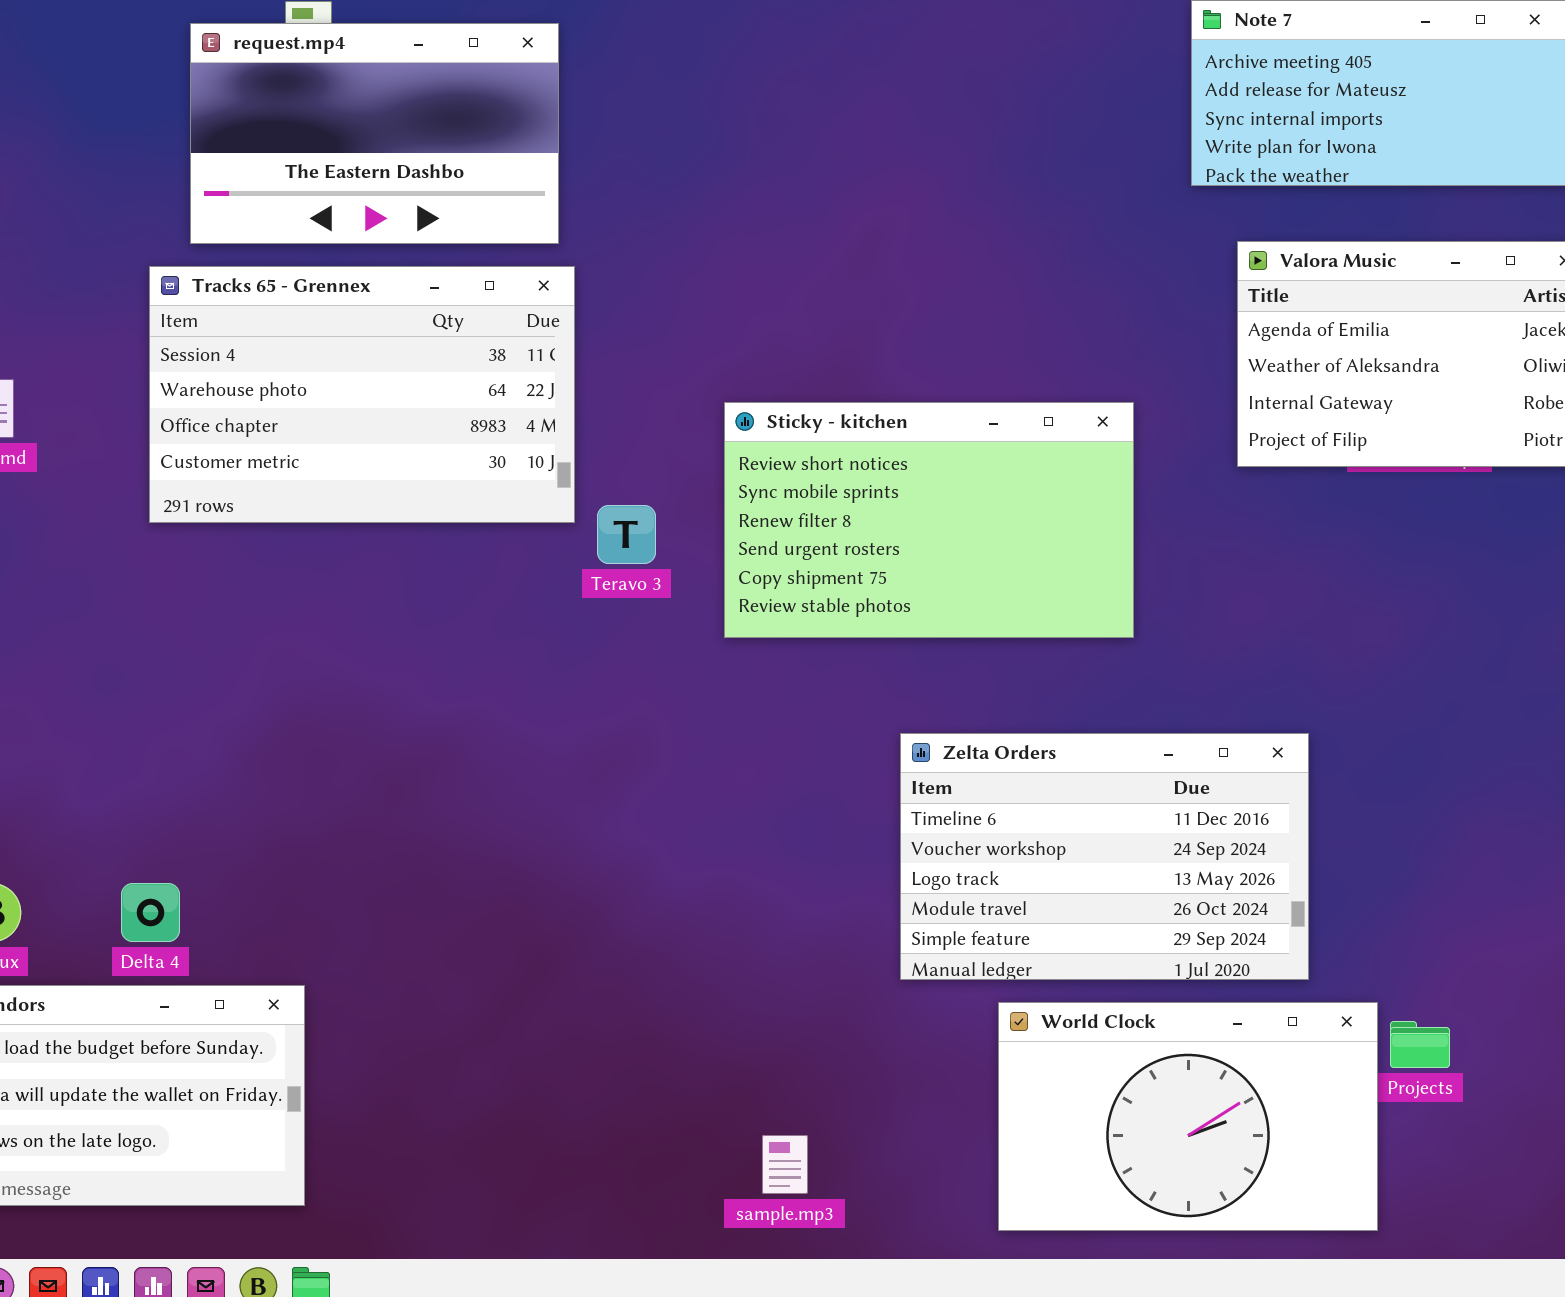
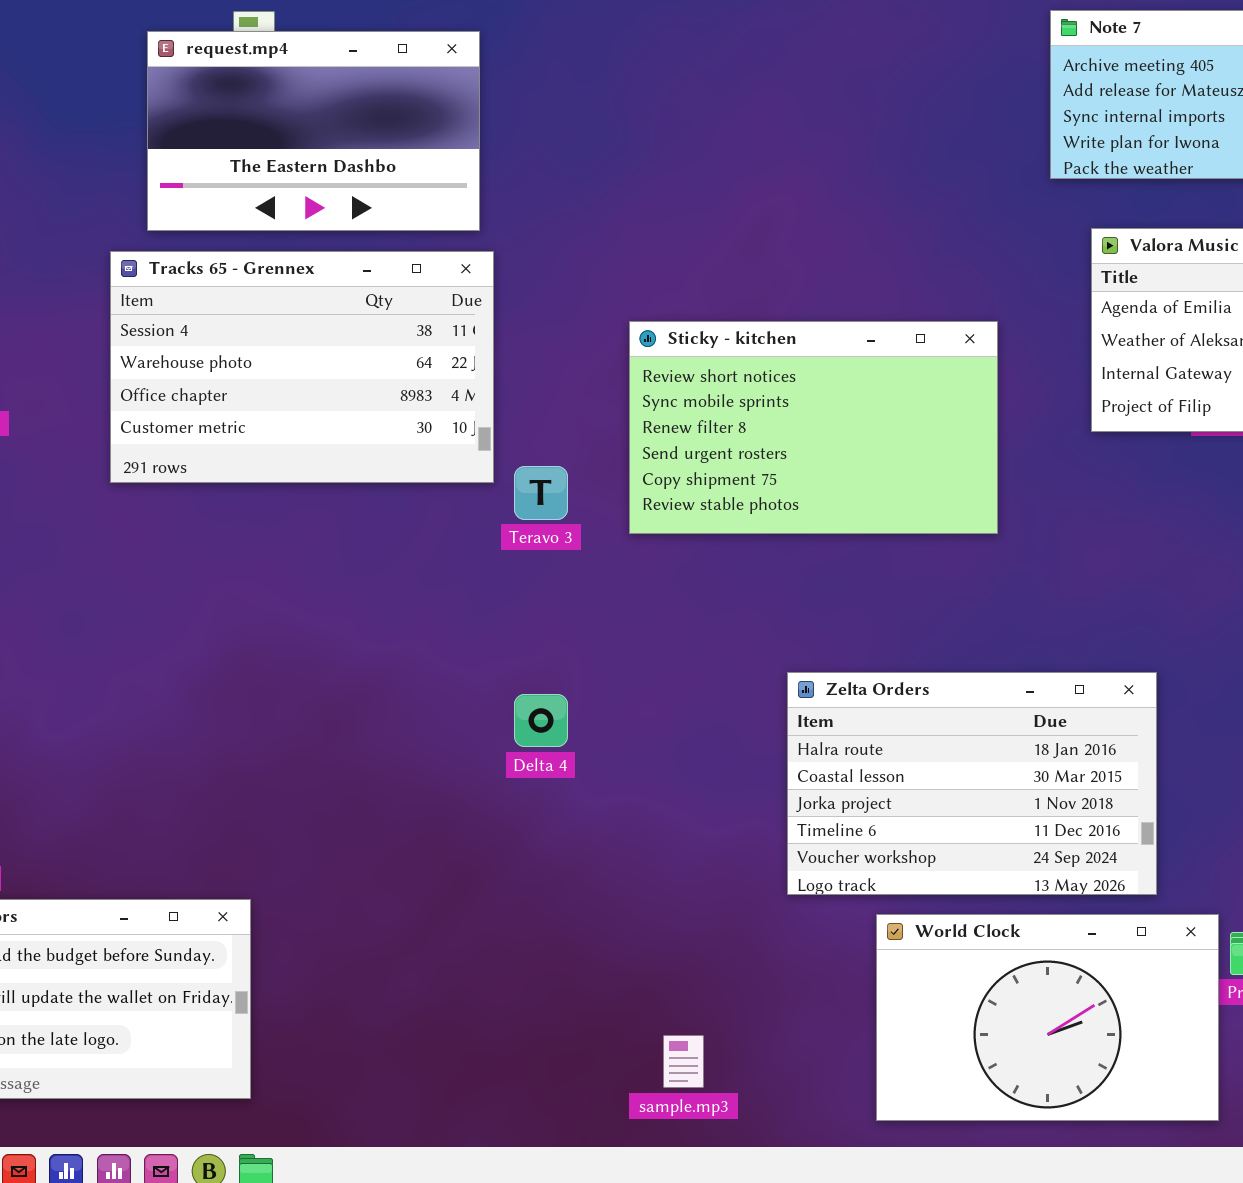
Sticky - kitchen: [724,402,1134,638] -> [629,321,998,534], moved
Zelta Orders: [900,733,1309,980] -> [787,672,1157,895], scrolled up 3 rows
Delta 4: [121,883,180,942] -> [514,694,568,747], moved

